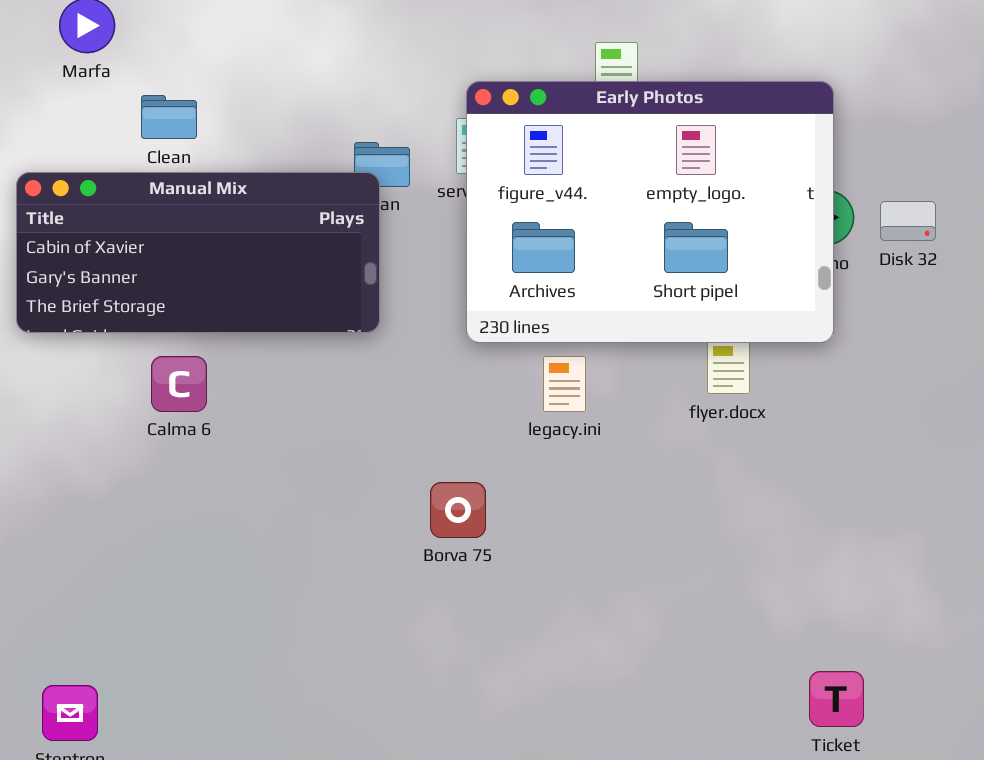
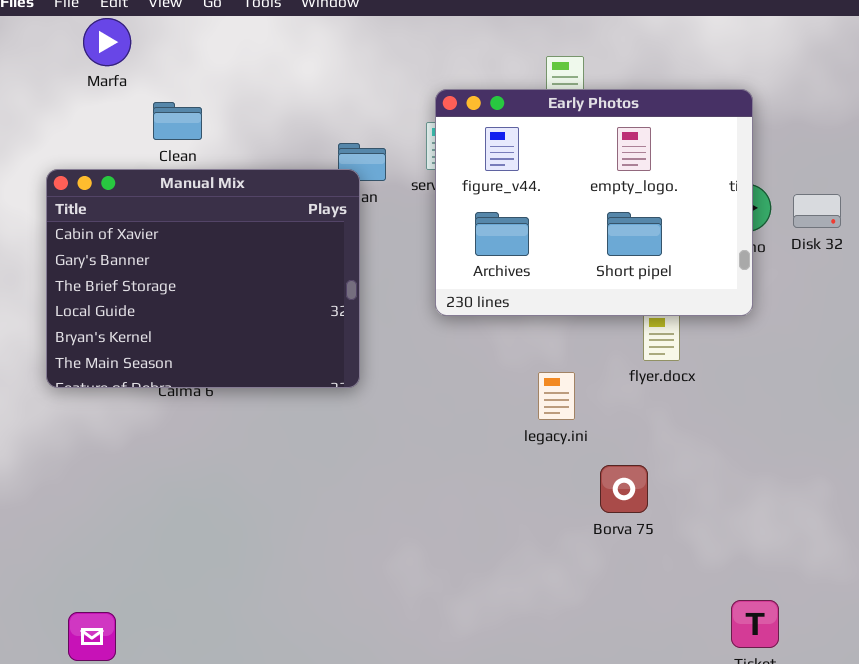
Manual Mix: [16,172,380,333] -> [46,169,360,388], resized
legacy.ini: [543,356,586,412] -> [538,372,575,420], moved
Borva 75: [430,482,486,538] -> [600,465,648,513], moved

